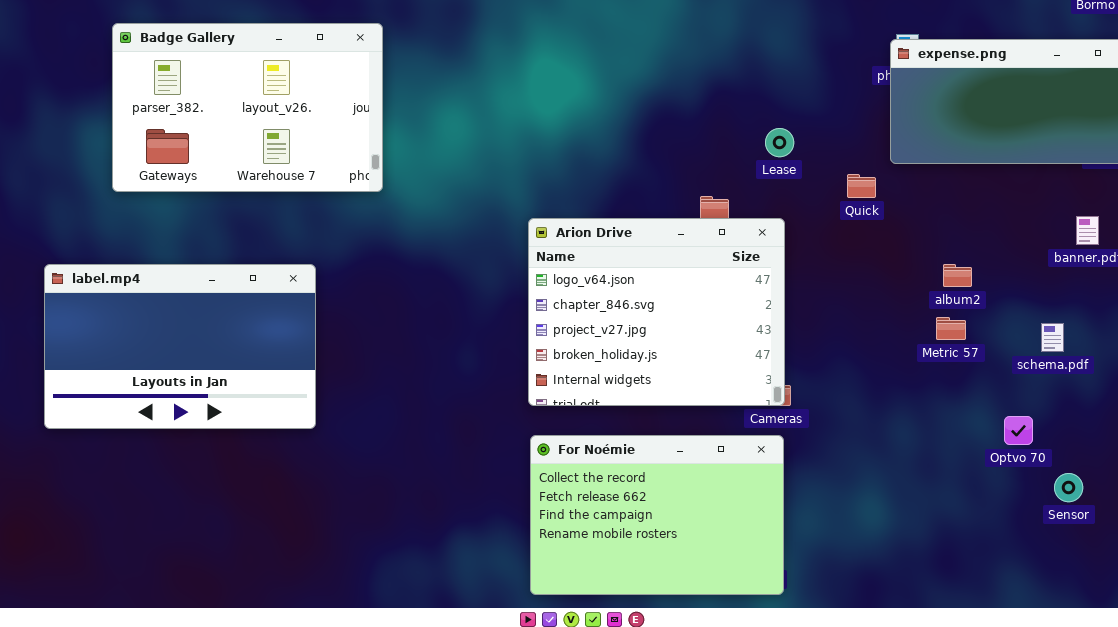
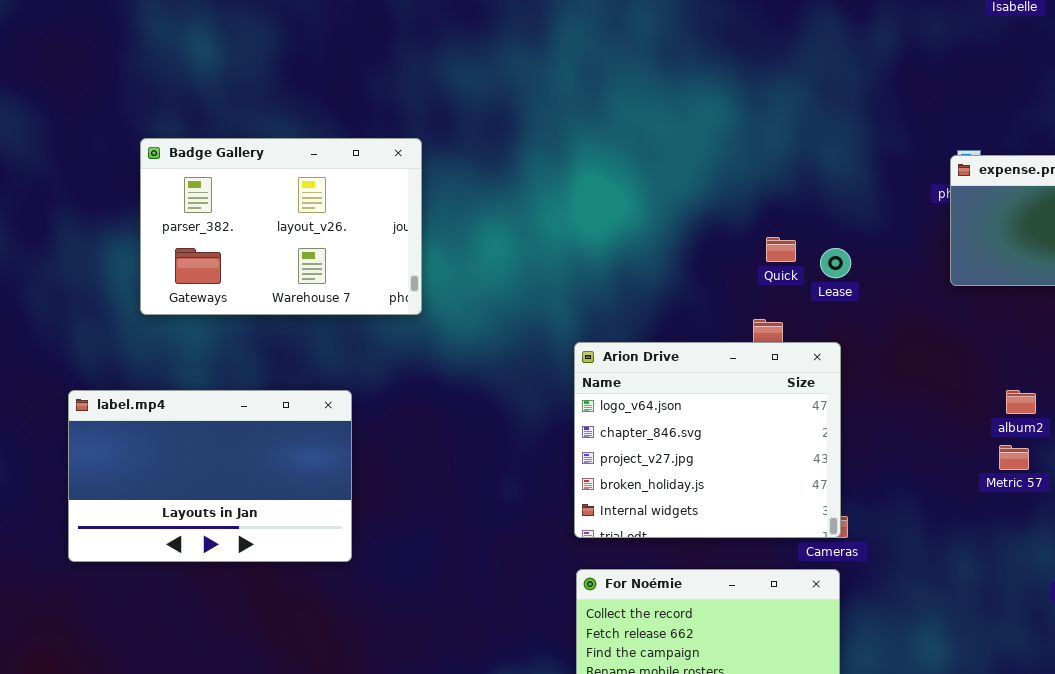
Quick: [847,174,876,198] -> [766,237,796,262], moved

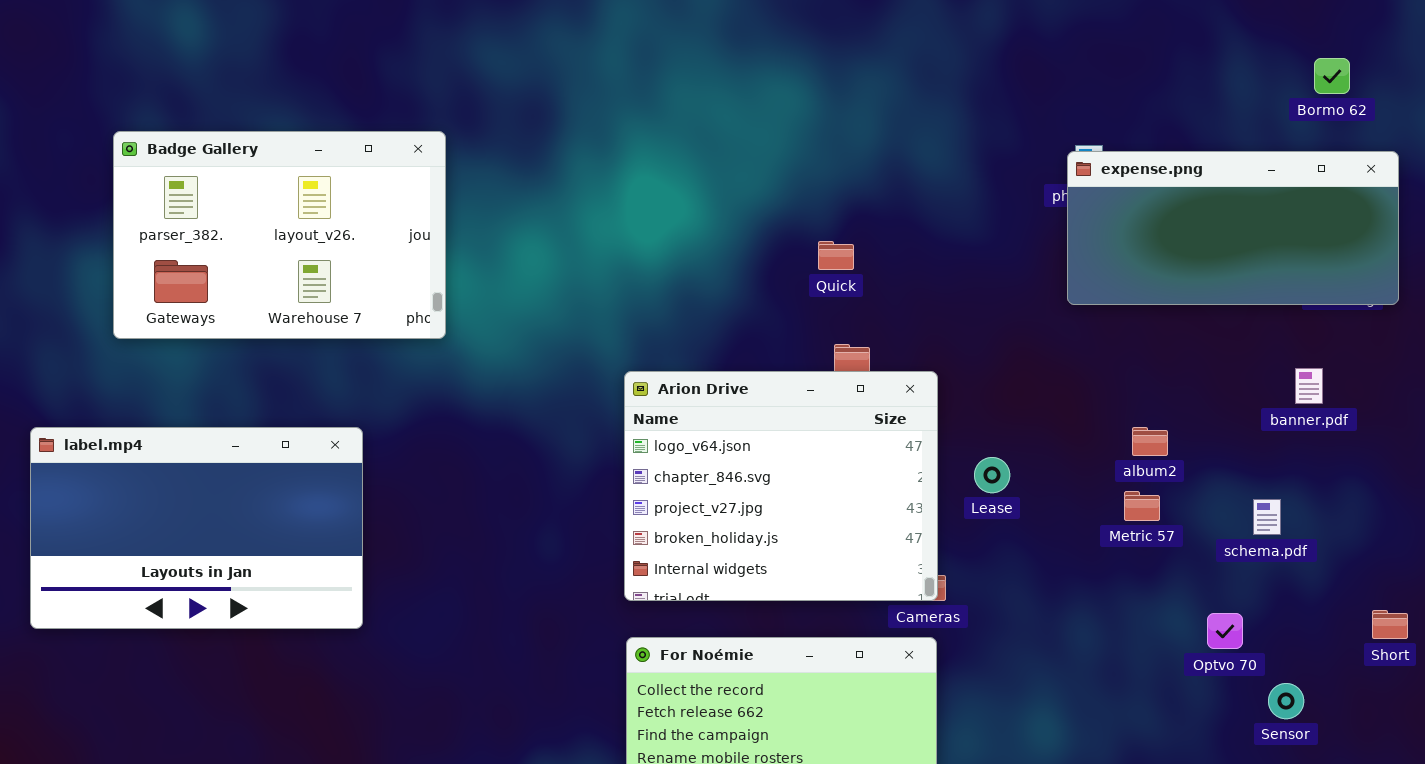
Quick: [766,237,796,262] -> [818,241,854,270], moved
Lease: [820,248,851,278] -> [974,457,1010,493], moved

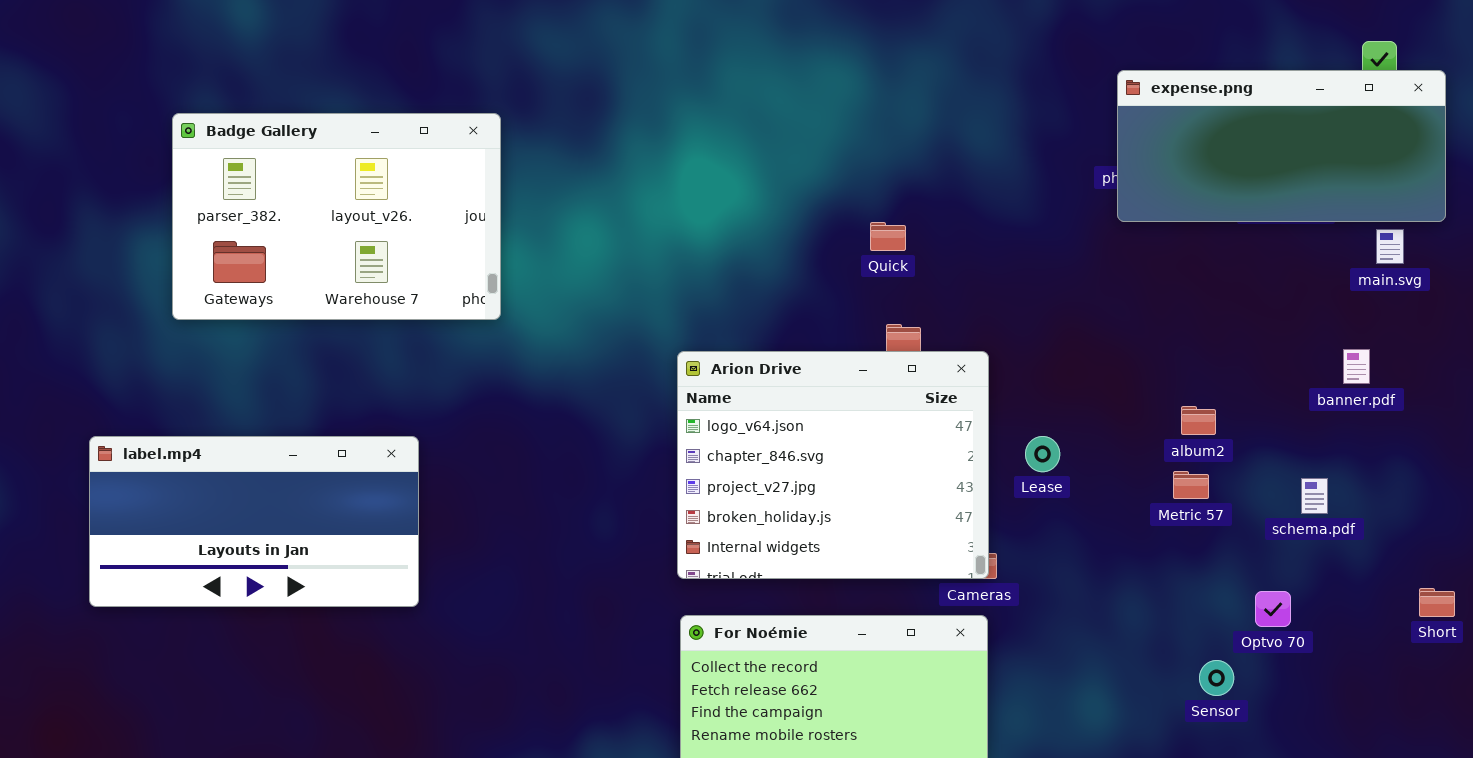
expense.png: [1067,151,1399,305] -> [1117,70,1446,222], moved
label.mp4: [30,427,363,629] -> [89,436,419,607], resized
Sensor: [1268,683,1304,719] -> [1199,660,1234,696], moved

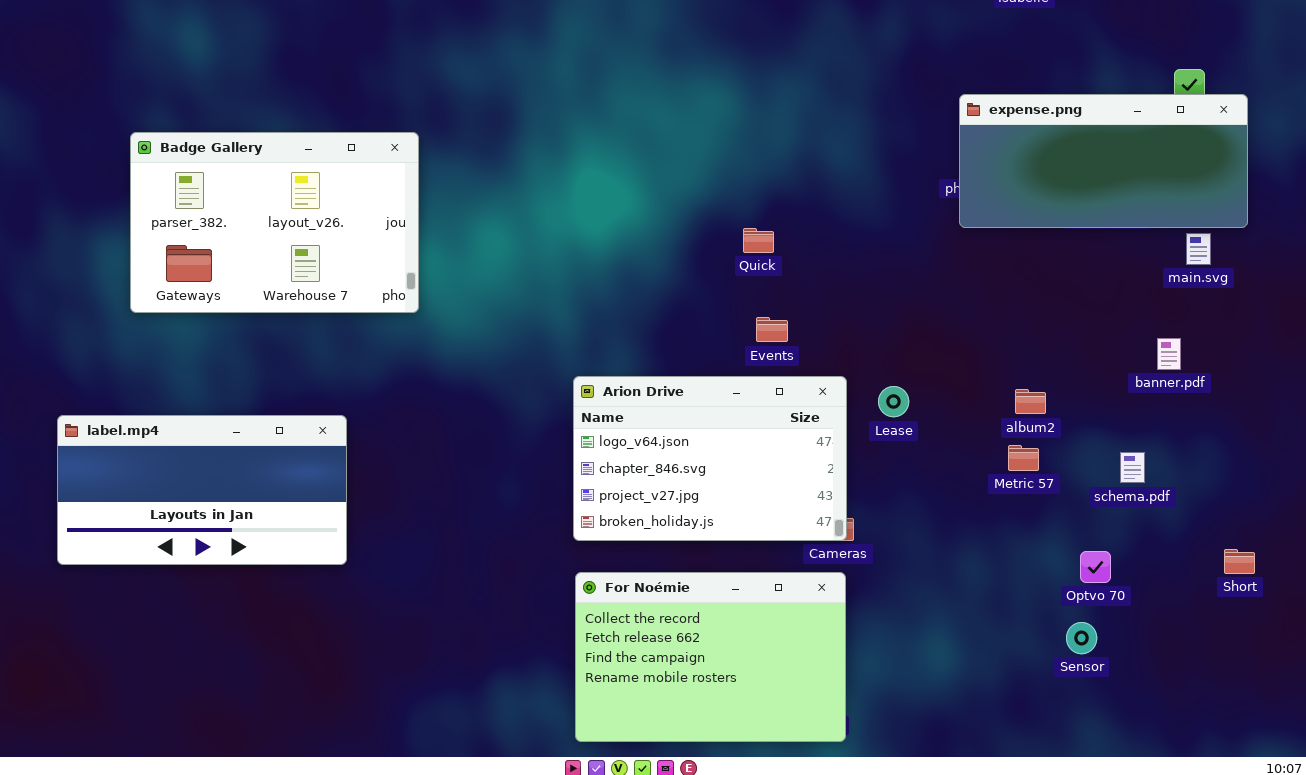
Arion Drive: [677,351,989,579] -> [573,376,847,541], resized
Lease: [1025,436,1060,472] -> [878,386,909,417], moved
Sensor: [1199,660,1234,696] -> [1066,622,1097,654], moved

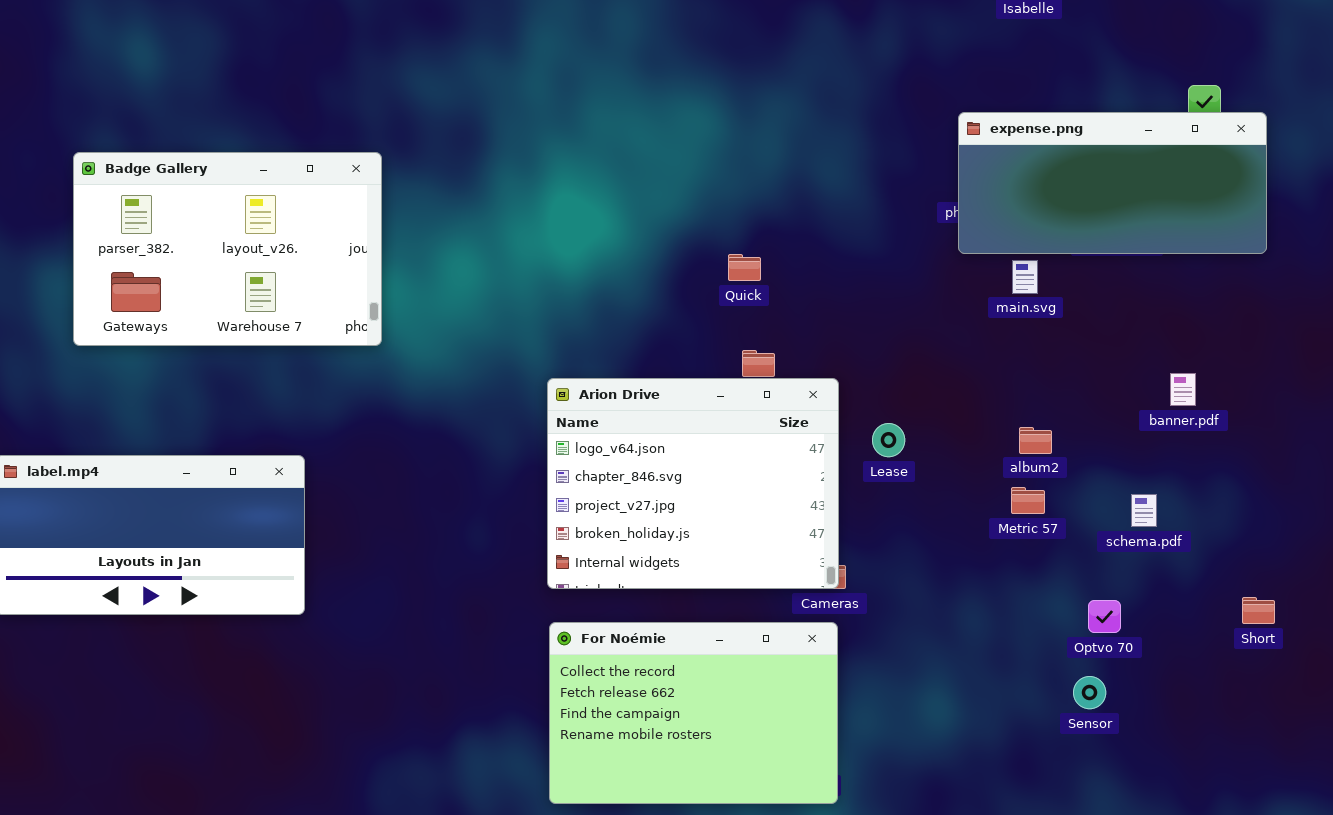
main.svg: [1186,233,1211,265] -> [1012,260,1038,294], moved
Arion Drive: [573,376,847,541] -> [547,378,839,589], resized

